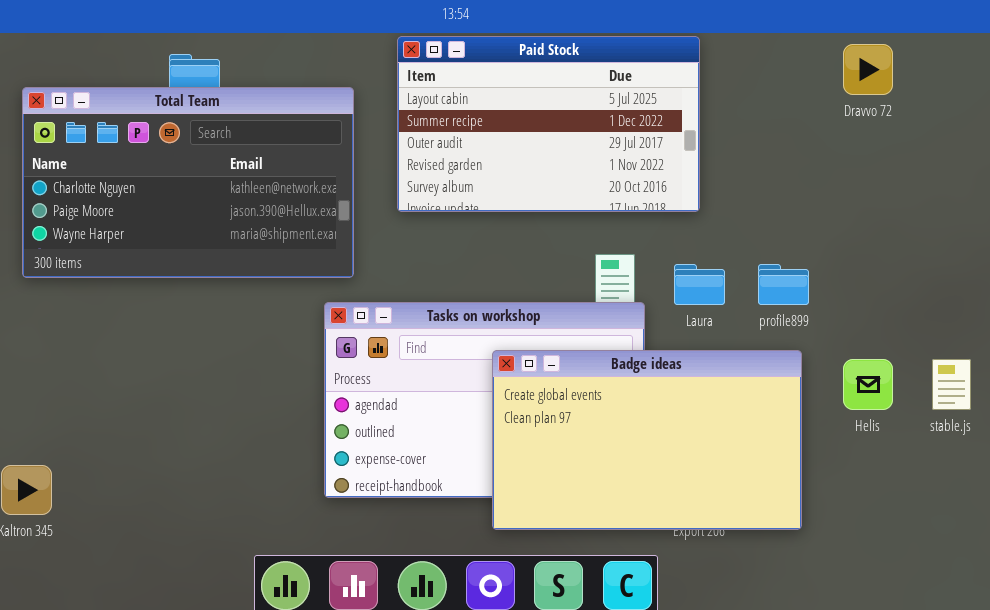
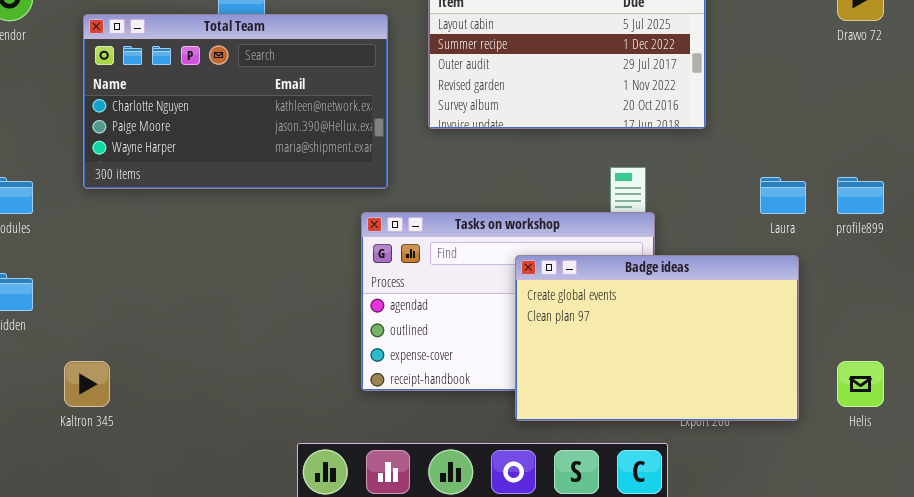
Laura: [674,264,725,305] -> [760,177,806,214], moved
profile899: [758,264,809,305] -> [837,177,884,214], moved
Helis: [843,359,893,410] -> [837,361,884,407], moved

